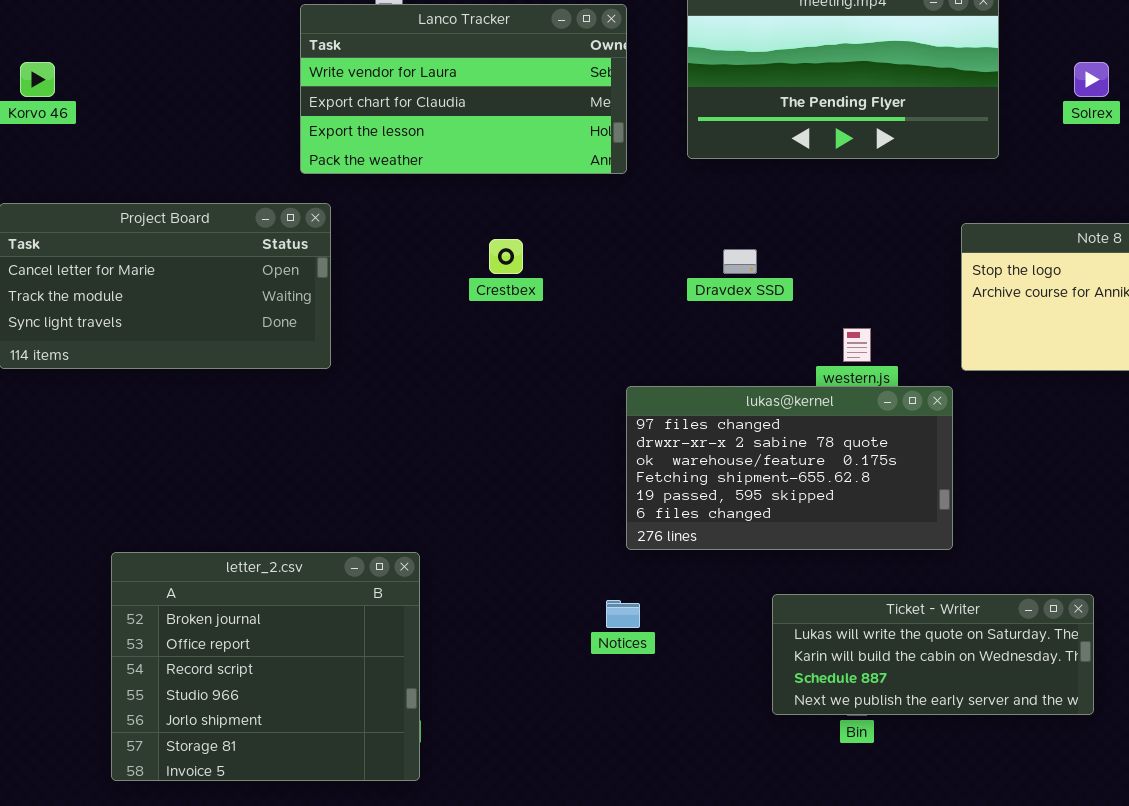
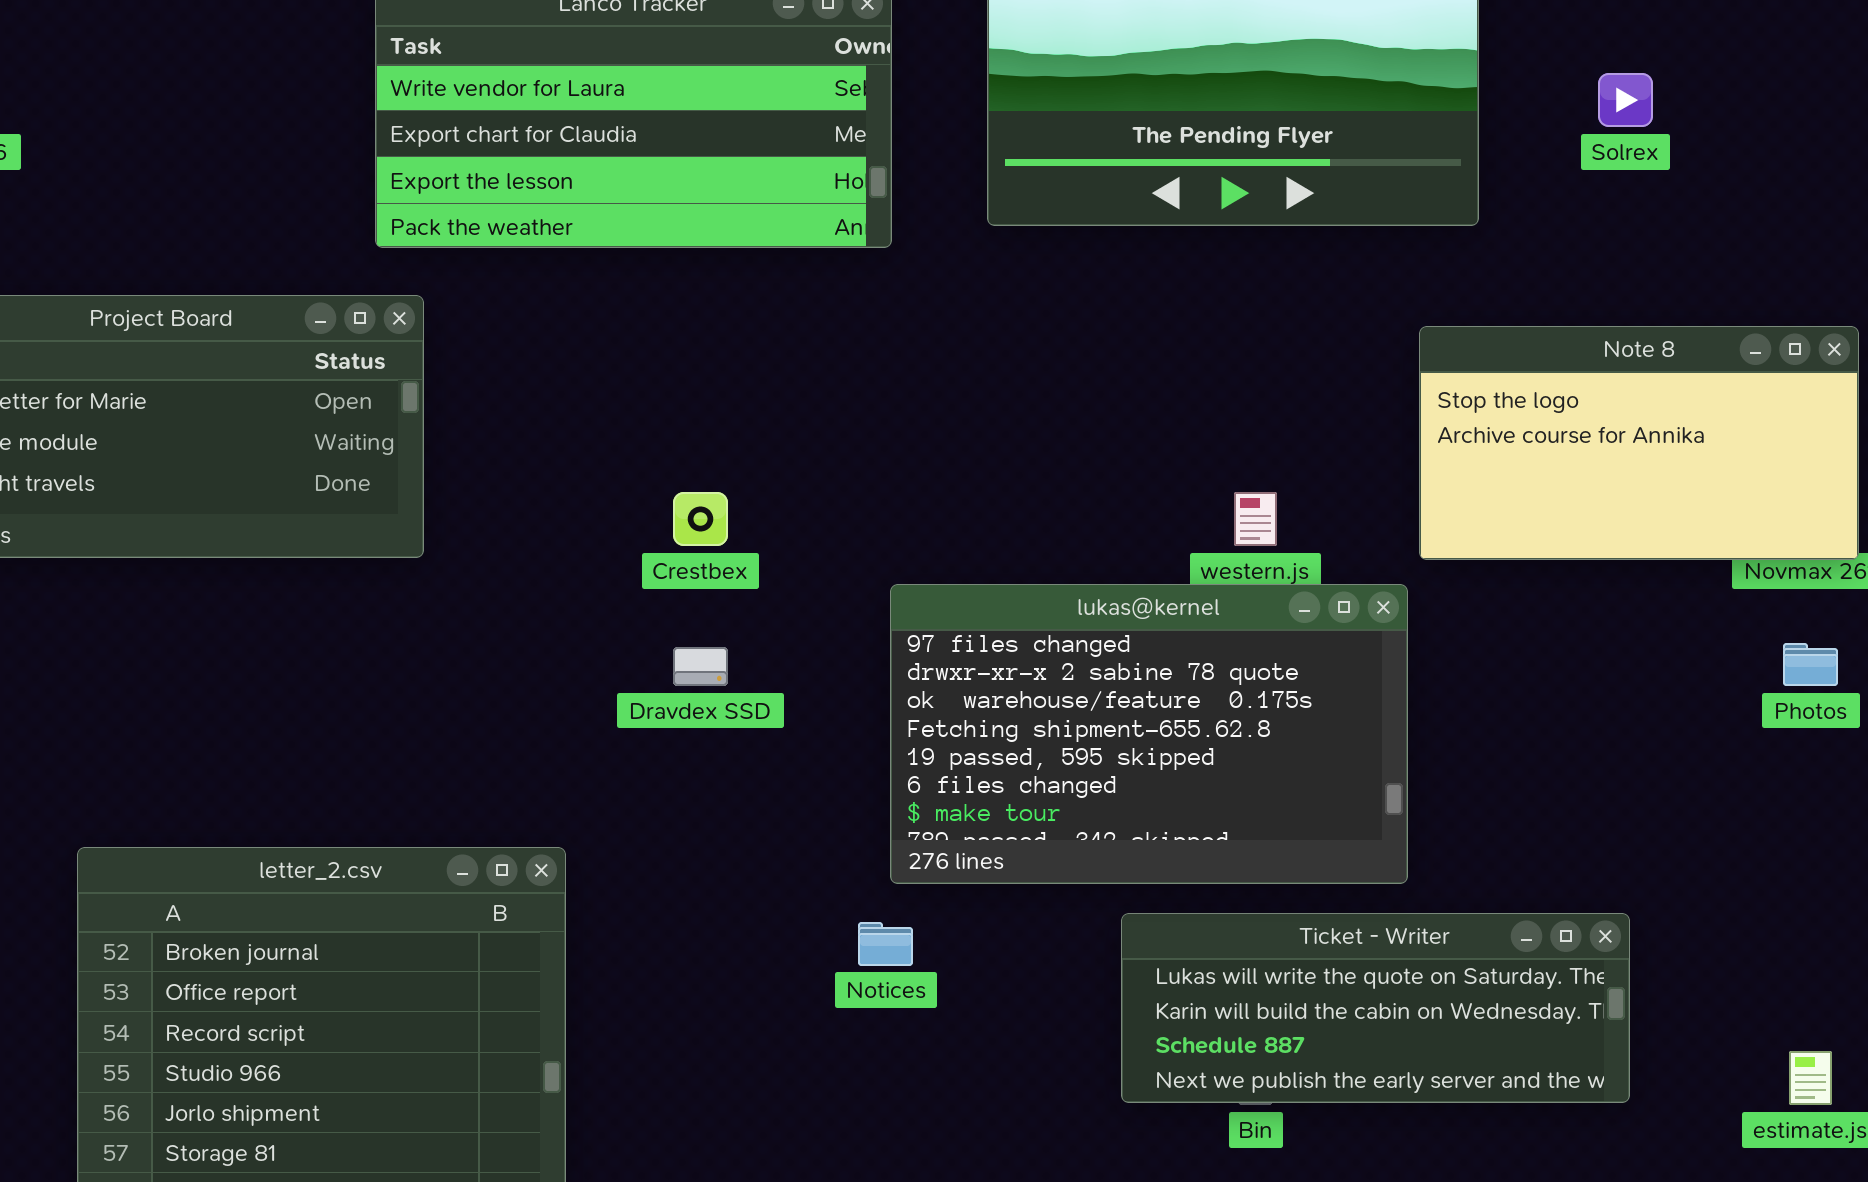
Crestbex: [489,239,523,274] -> [673,492,728,546], moved
Dravdex SSD: [723,249,757,274] -> [673,647,728,686], moved
lukas@kernel: [626,386,953,550] -> [890,584,1408,884], resized

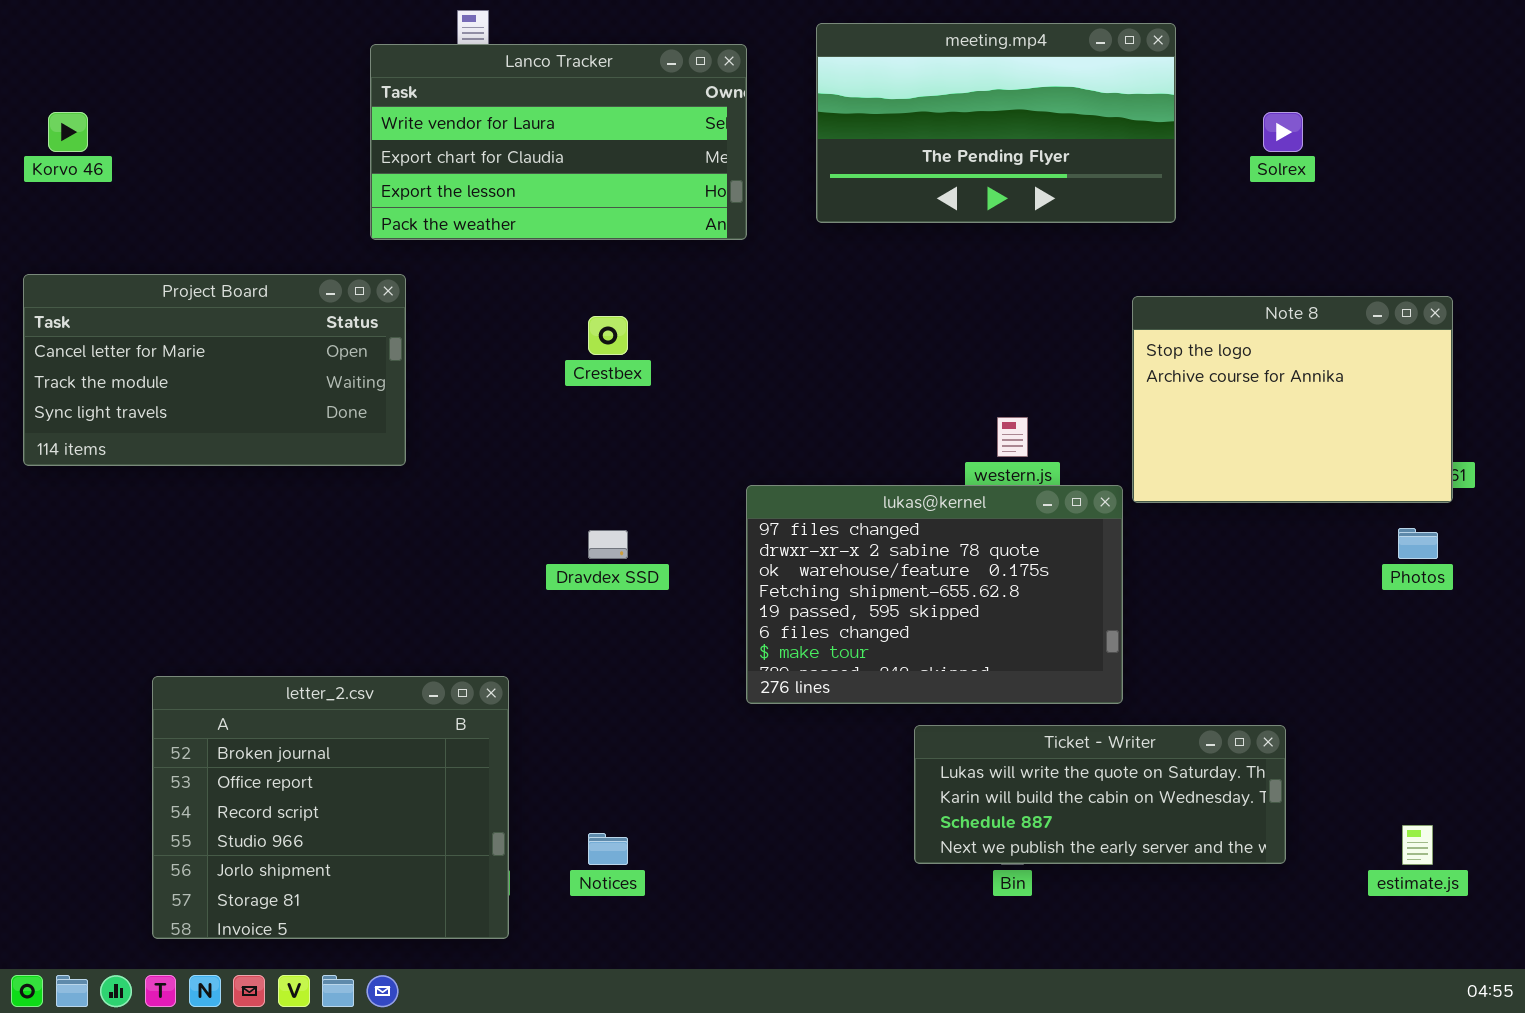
Note 8: [1419,326,1859,560] -> [1132,296,1453,503], resized
Crestbex: [673,492,728,546] -> [588,316,628,355], moved
Notices: [858,922,913,966] -> [588,833,628,865], moved

